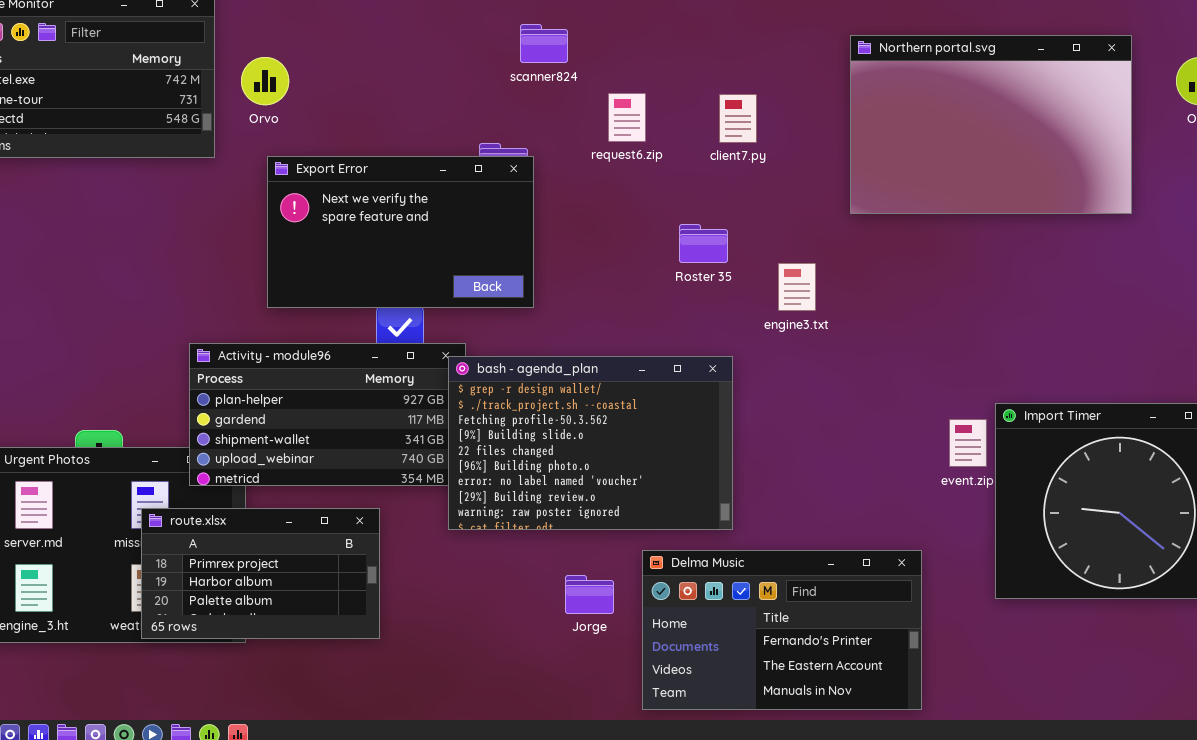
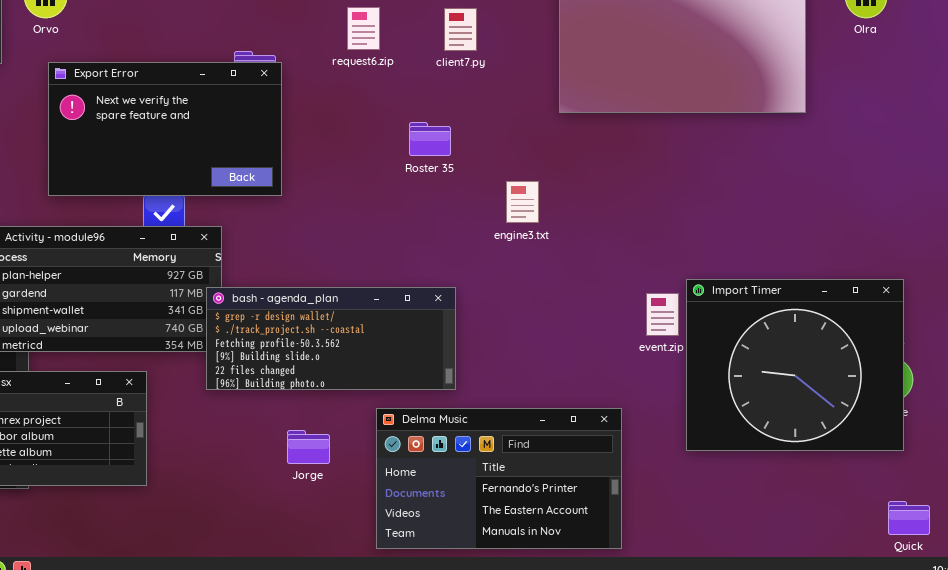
engine3.txt: [778,263,816,311] -> [506,181,539,223], moved
bash - agenda_plan: [448,356,733,530] -> [206,287,456,390], resized
Jorge: [565,575,614,614] -> [287,430,330,464], moved

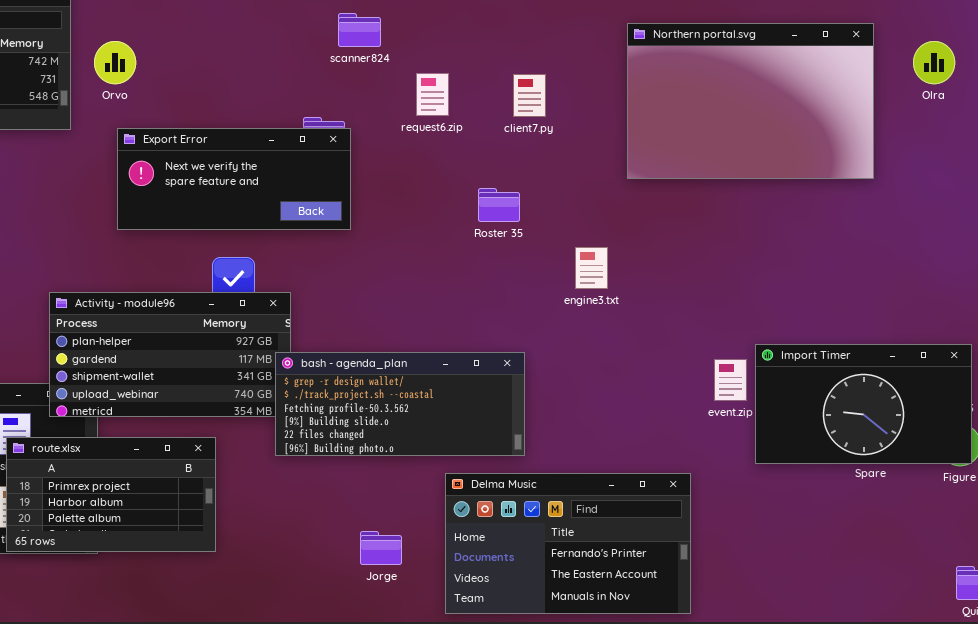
Export Error: [48,62,282,196] -> [117,128,351,230], resized
Import Timer: [686,279,904,451] -> [755,344,972,464], resized
Jorge: [287,430,330,464] -> [360,531,402,565], moved

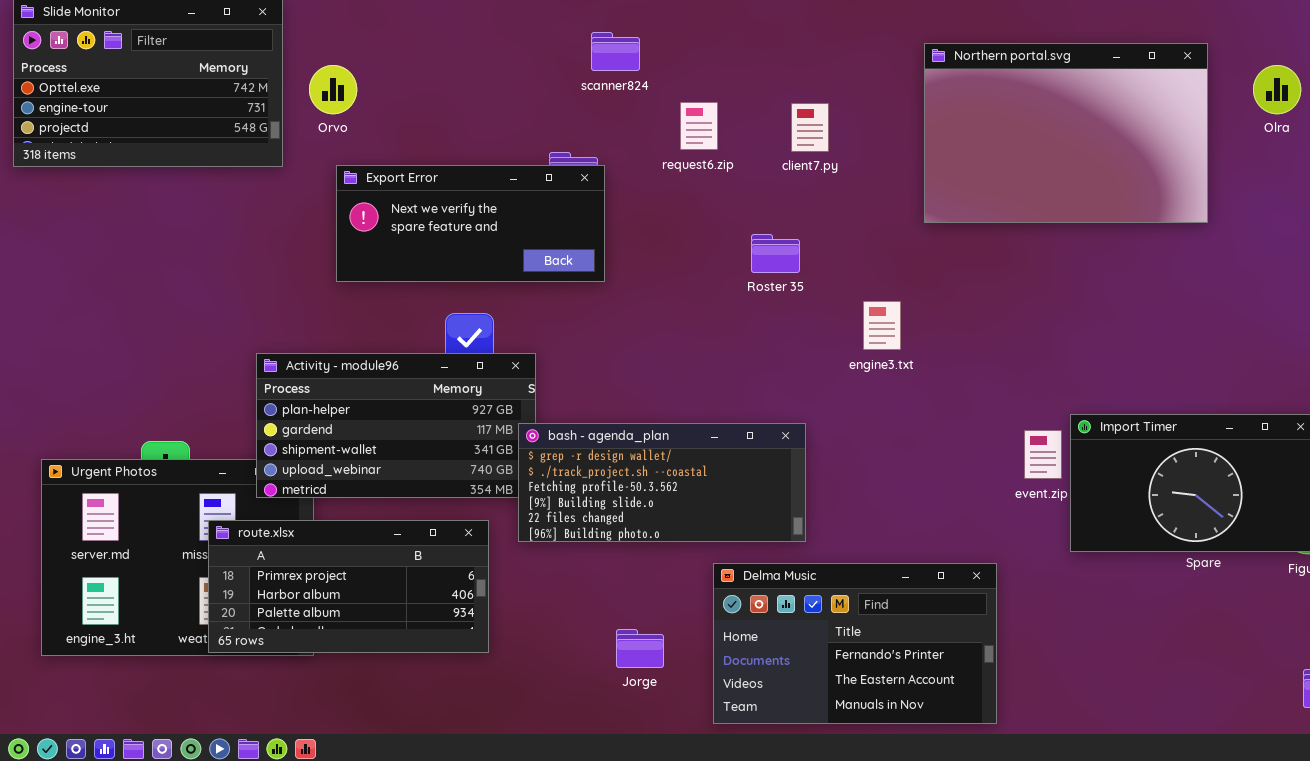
route.xlsx: [6,437,216,552] -> [208,520,489,653], resized

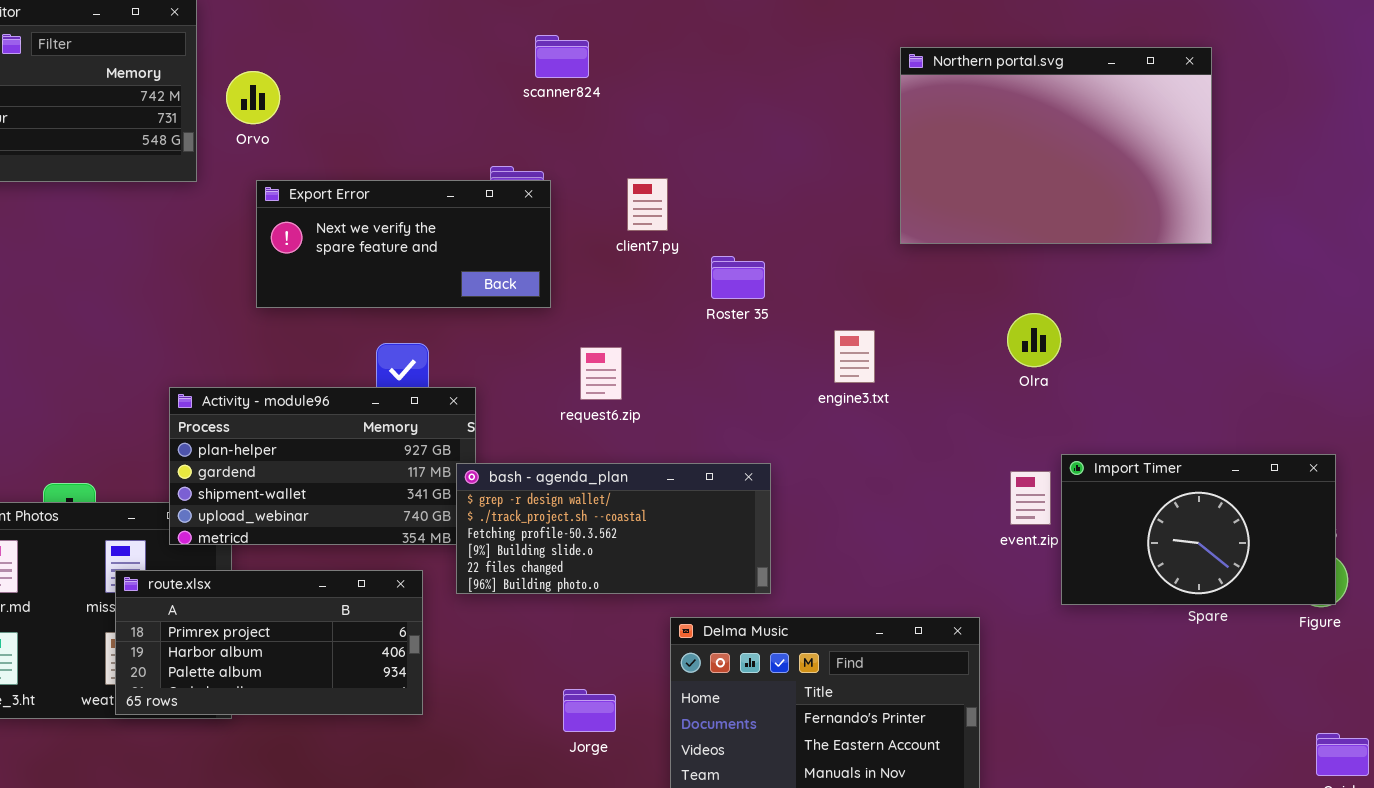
Olra: [1253,65,1301,114] -> [1007,313,1061,367], moved
request6.zip: [680,102,718,150] -> [580,347,622,400], moved
client7.py: [791,103,829,152] -> [627,178,668,231], moved

